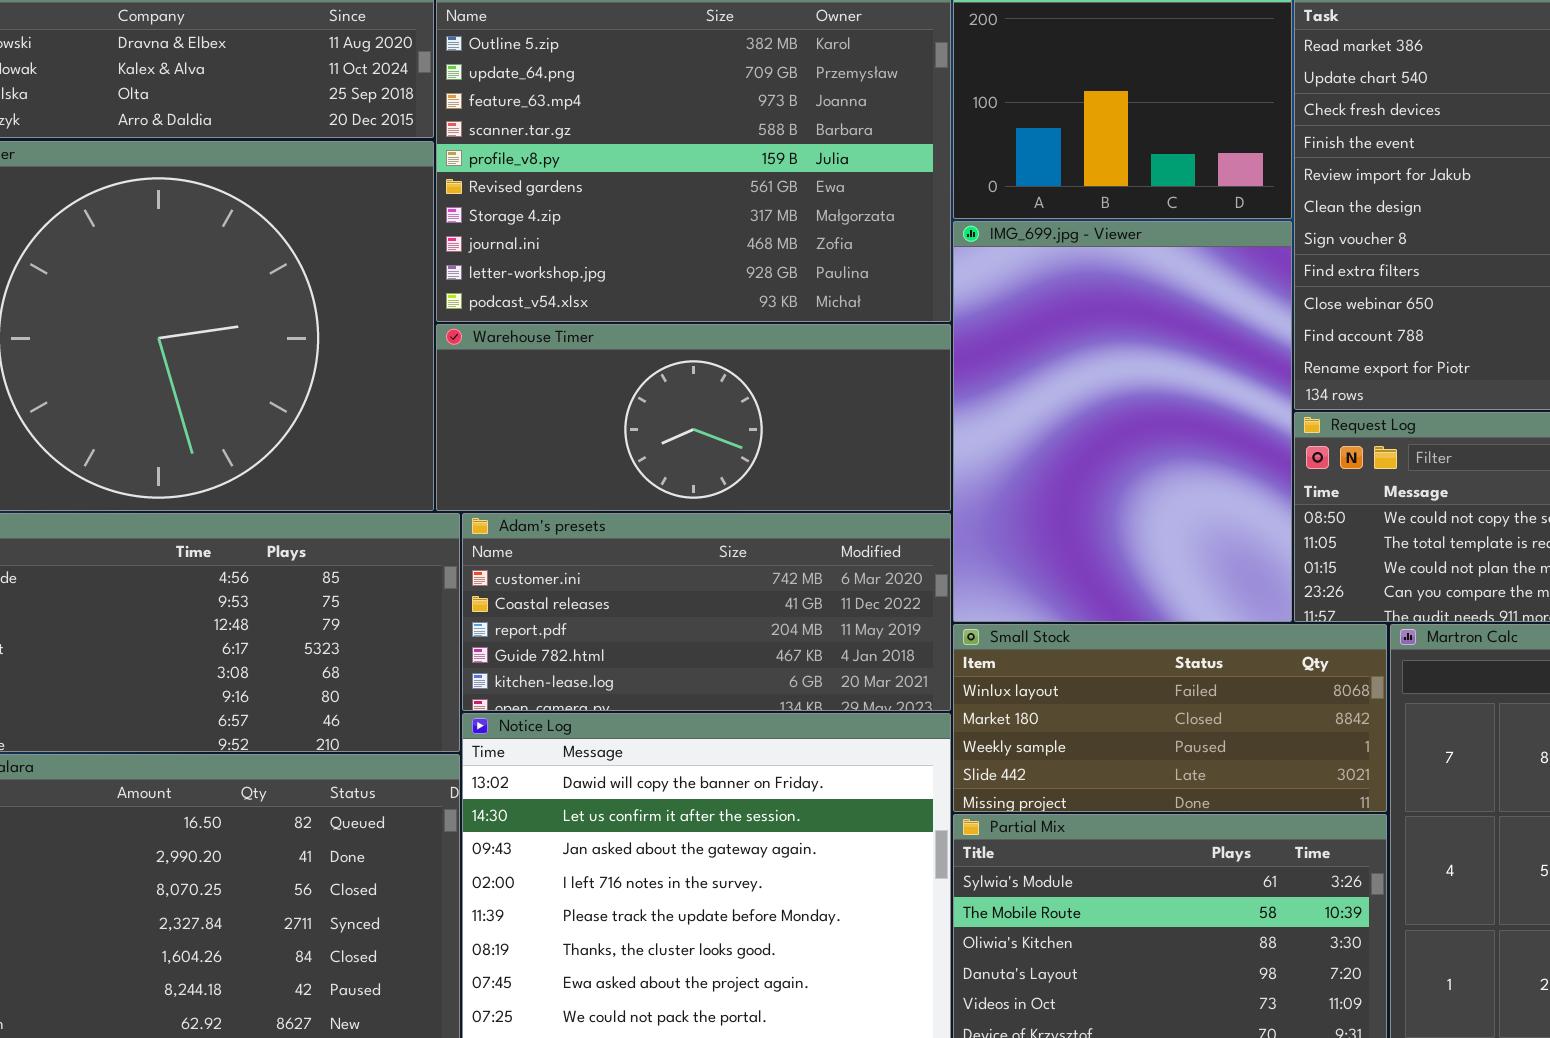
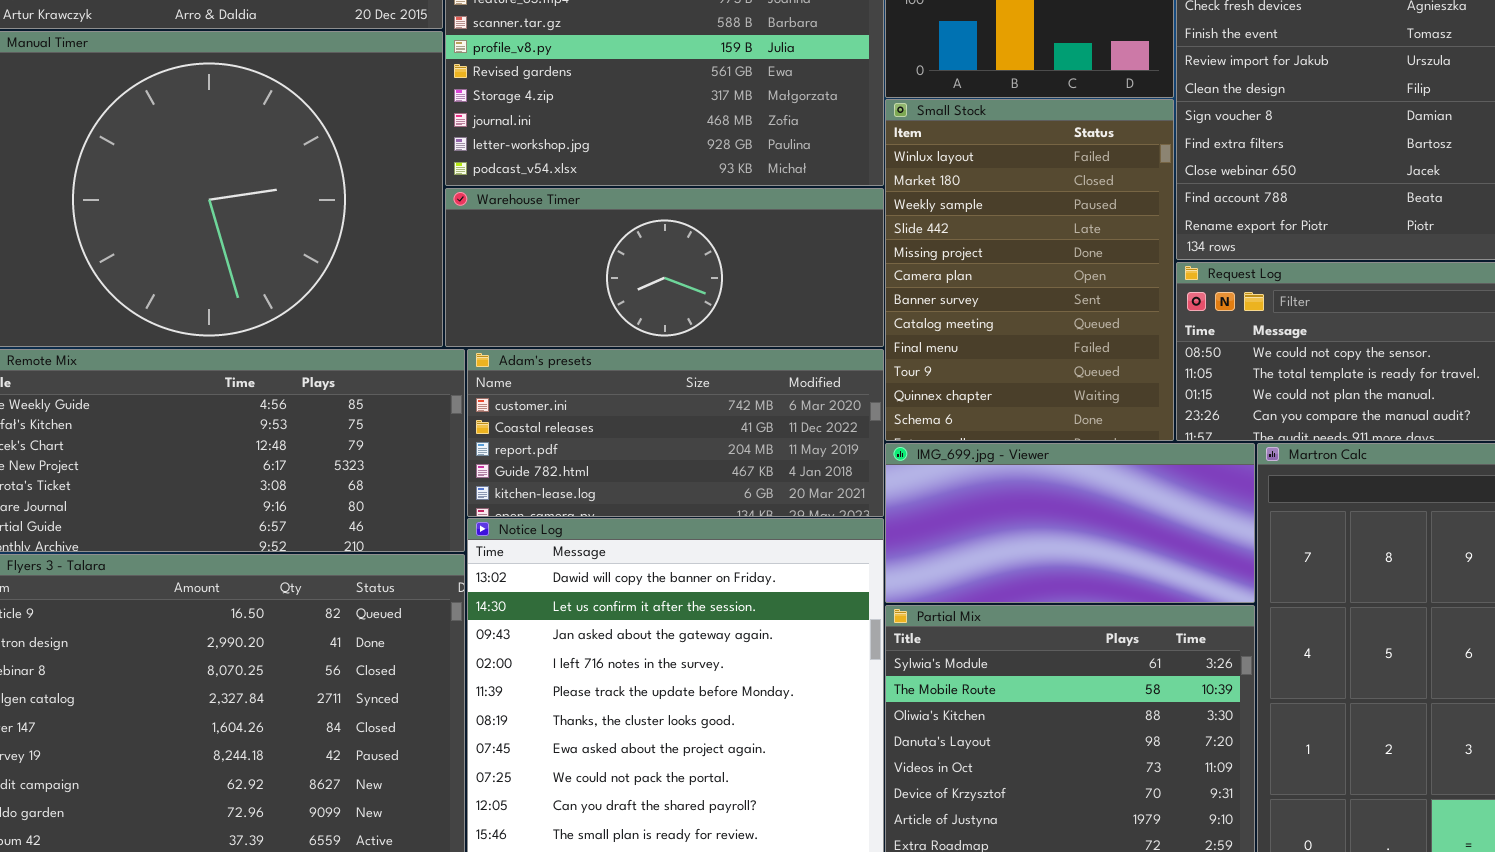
IMG_699.jpg - Viewer: [953,221,1292,622] -> [885,443,1255,603], moved, resized
Small Stock: [953,624,1387,812] -> [885,99,1174,441], moved, resized

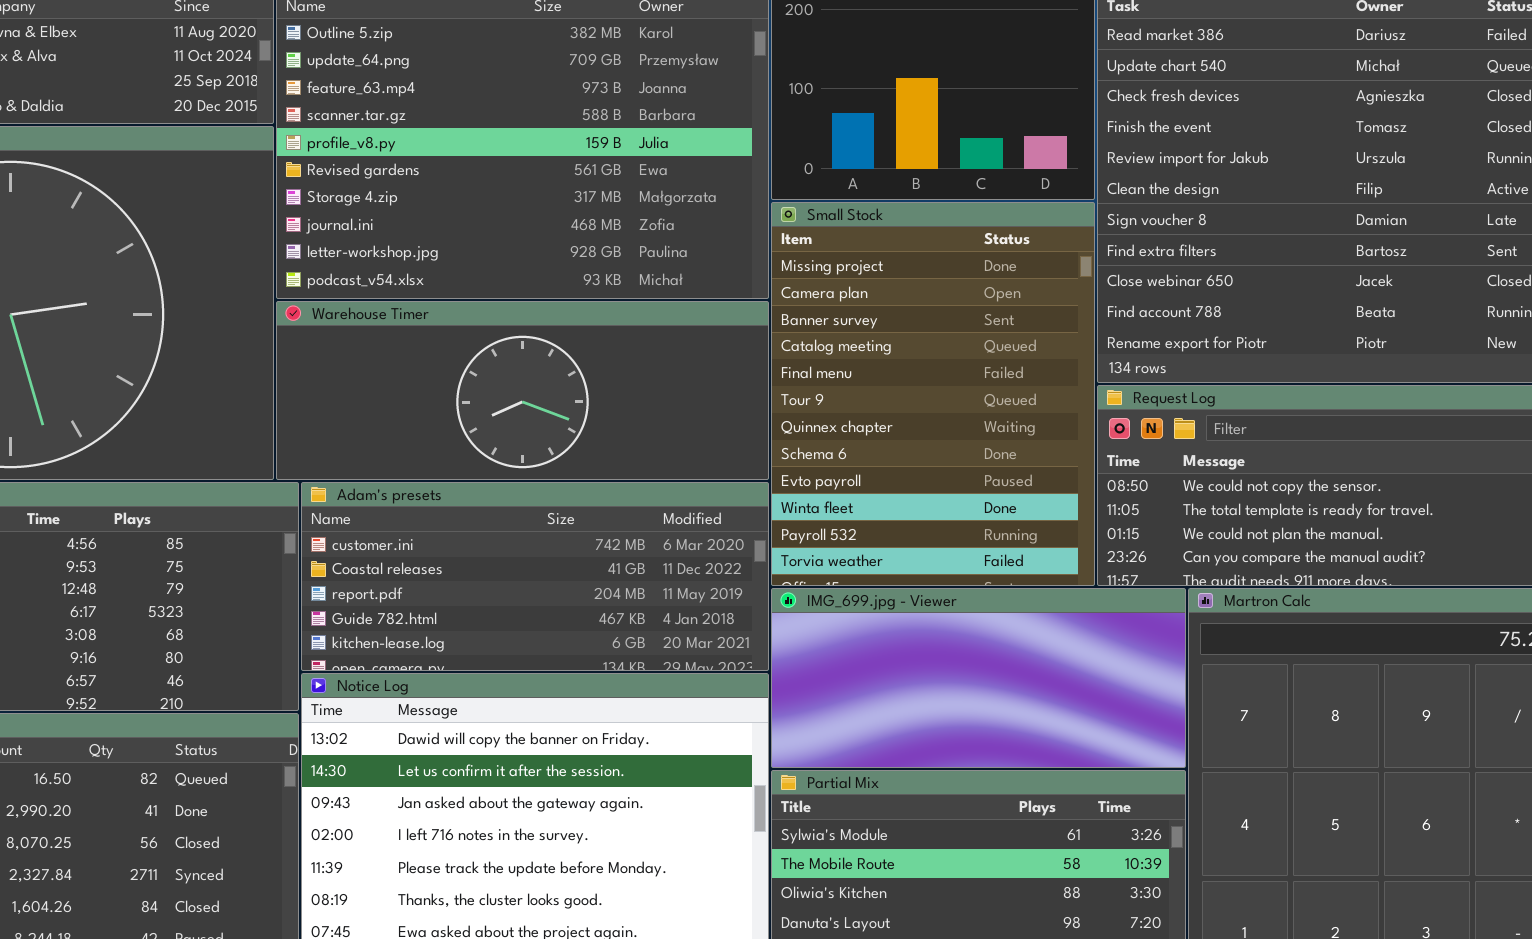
Small Stock: [885,99,1174,441] -> [771,202,1095,586], scrolled down 4 rows

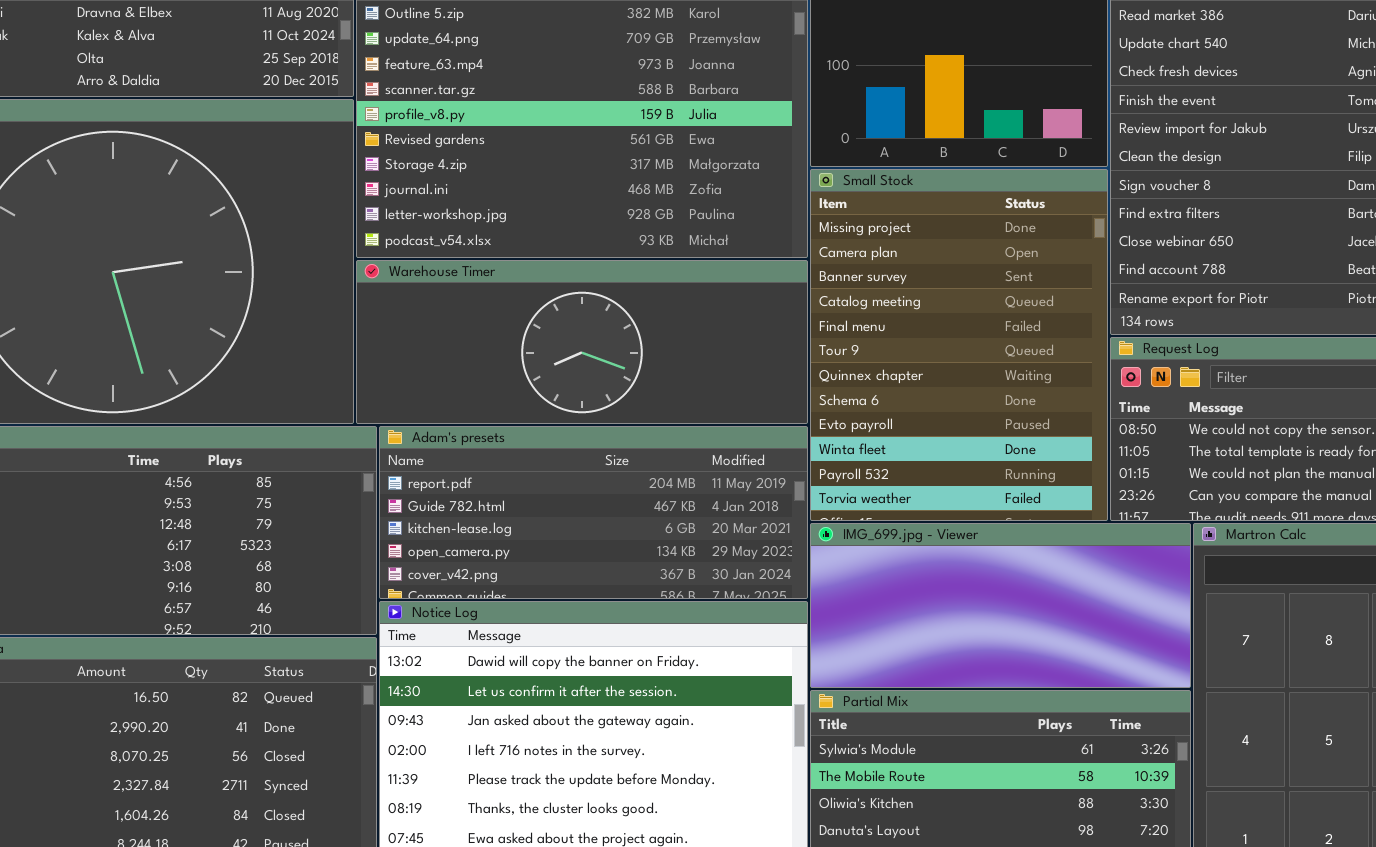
Adam's presets: [301,482,769,671] -> [379,426,808,599], scrolled down 2 rows

